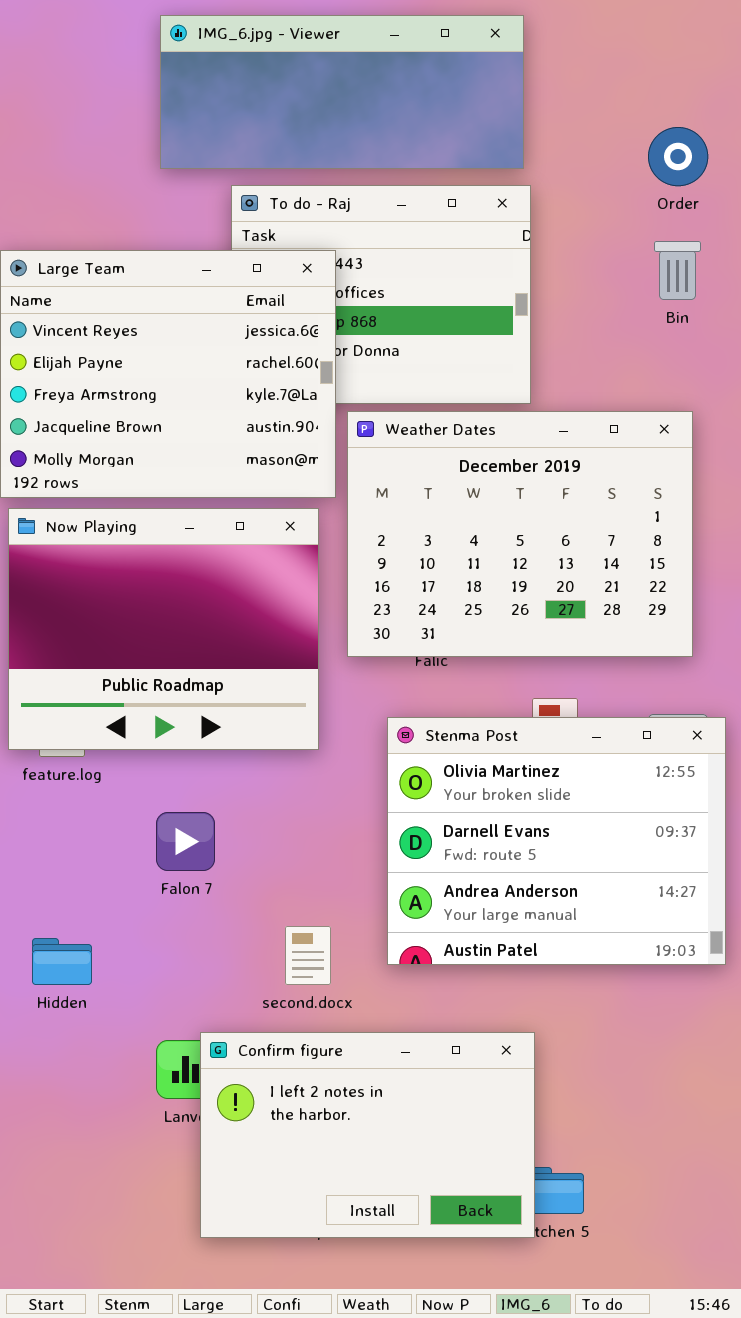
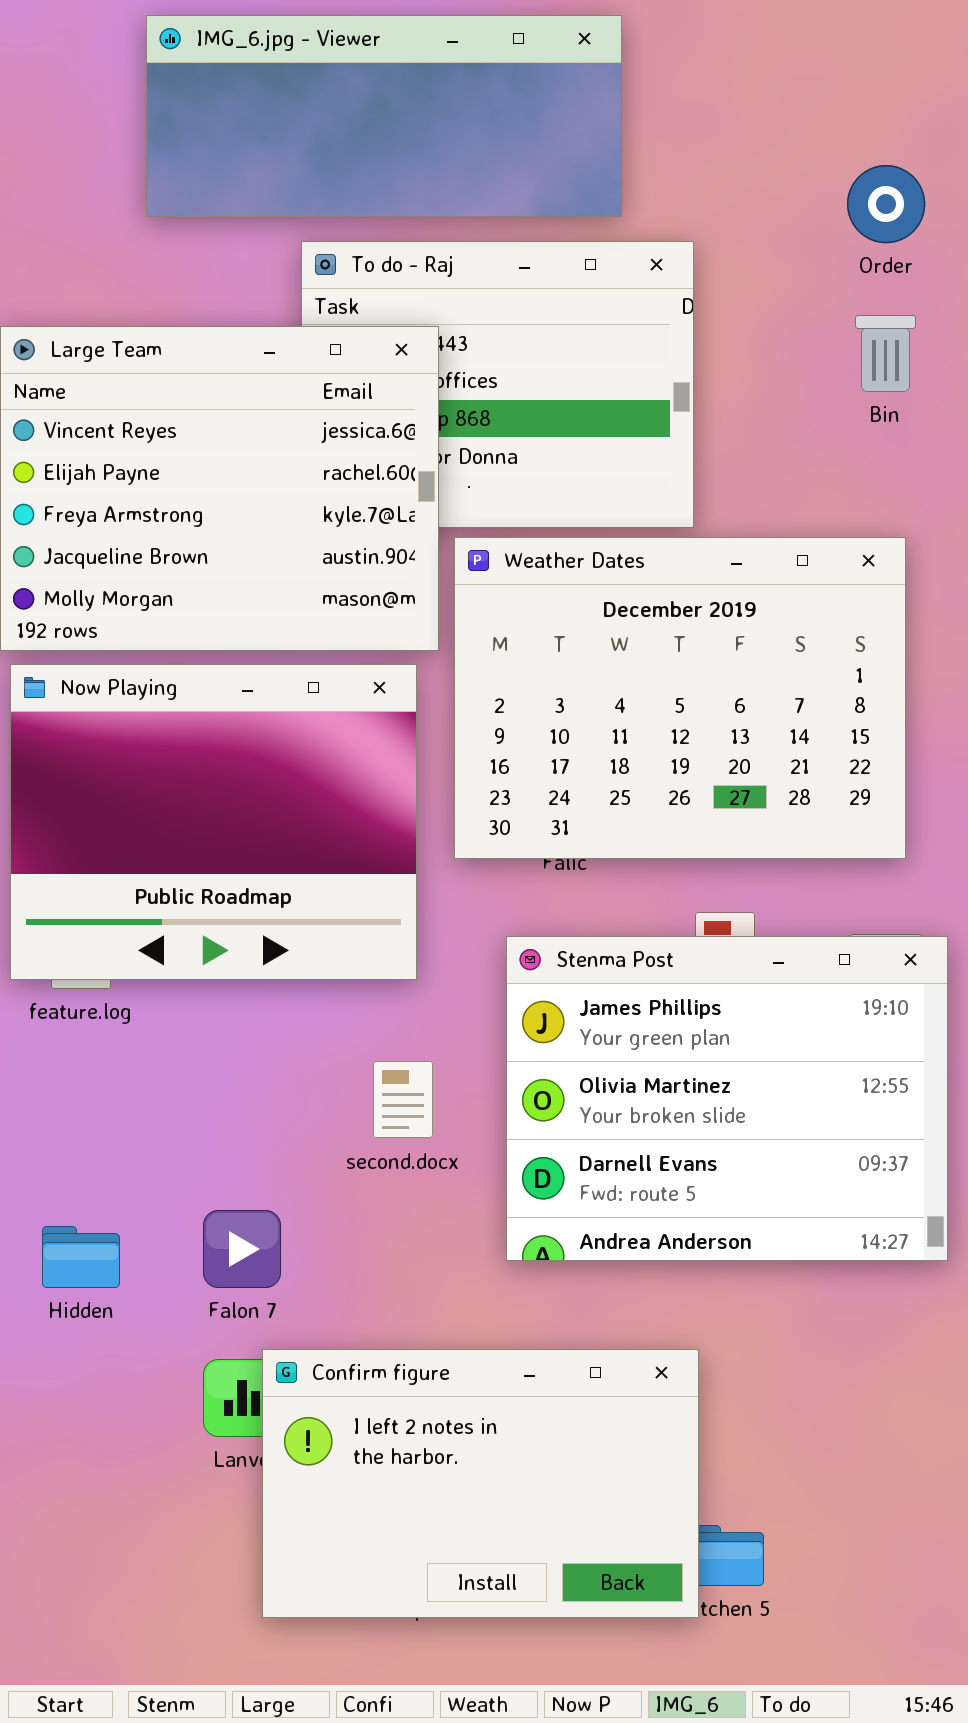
IMG_6.jpg - Viewer: [160,15,524,169] -> [146,15,622,217], moved
Stenma Post: [387,717,726,965] -> [506,936,948,1261], scrolled up 1 row
Falon 7: [156,812,215,871] -> [203,1210,281,1288], moved
second.docx: [285,926,331,985] -> [373,1061,433,1138], moved

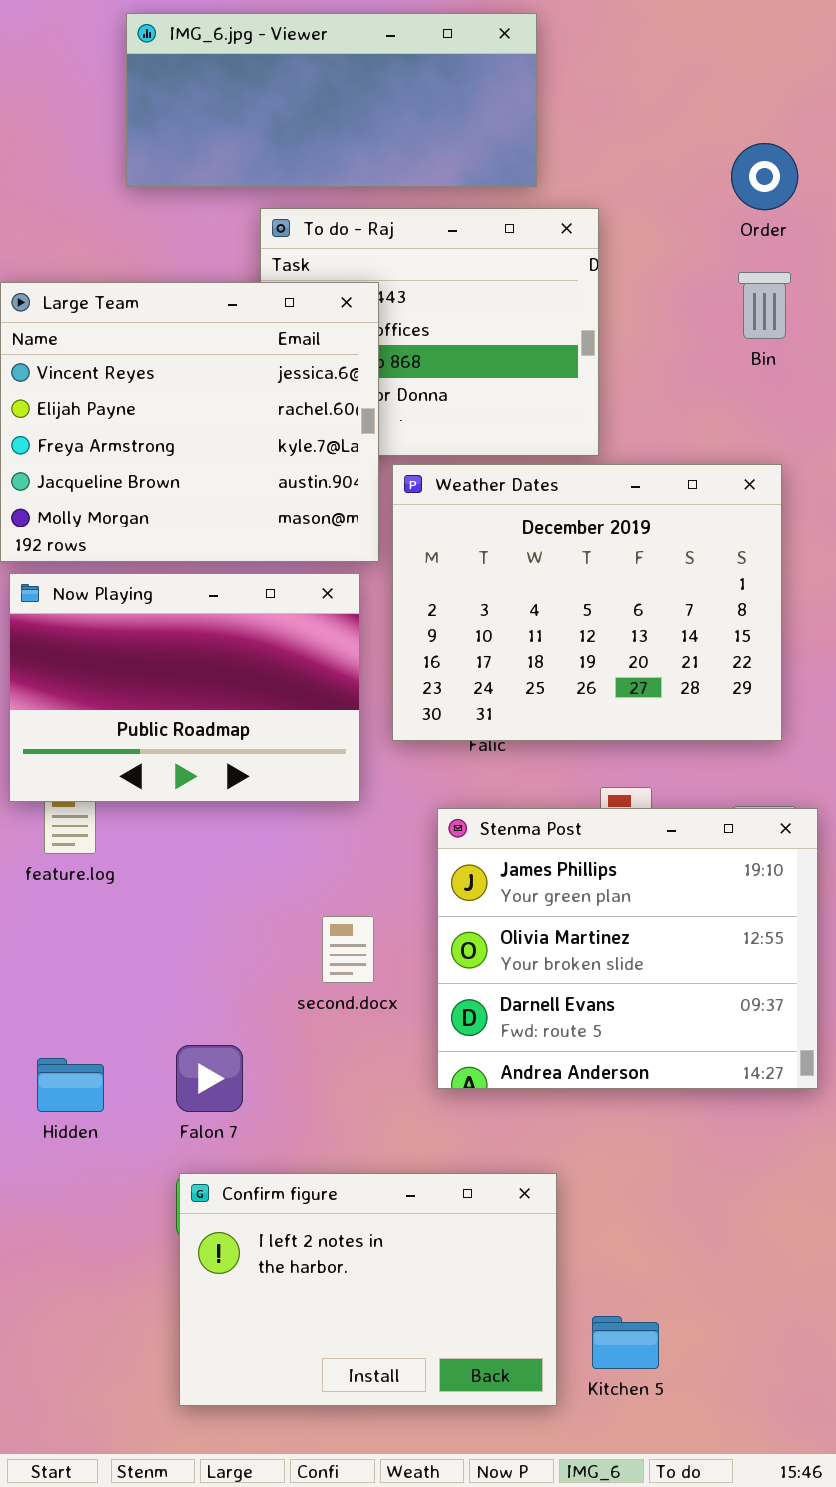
Now Playing: [10,664,417,980] -> [9,573,360,802], resized
Confirm figure: [262,1349,699,1618] -> [179,1173,557,1406], moved

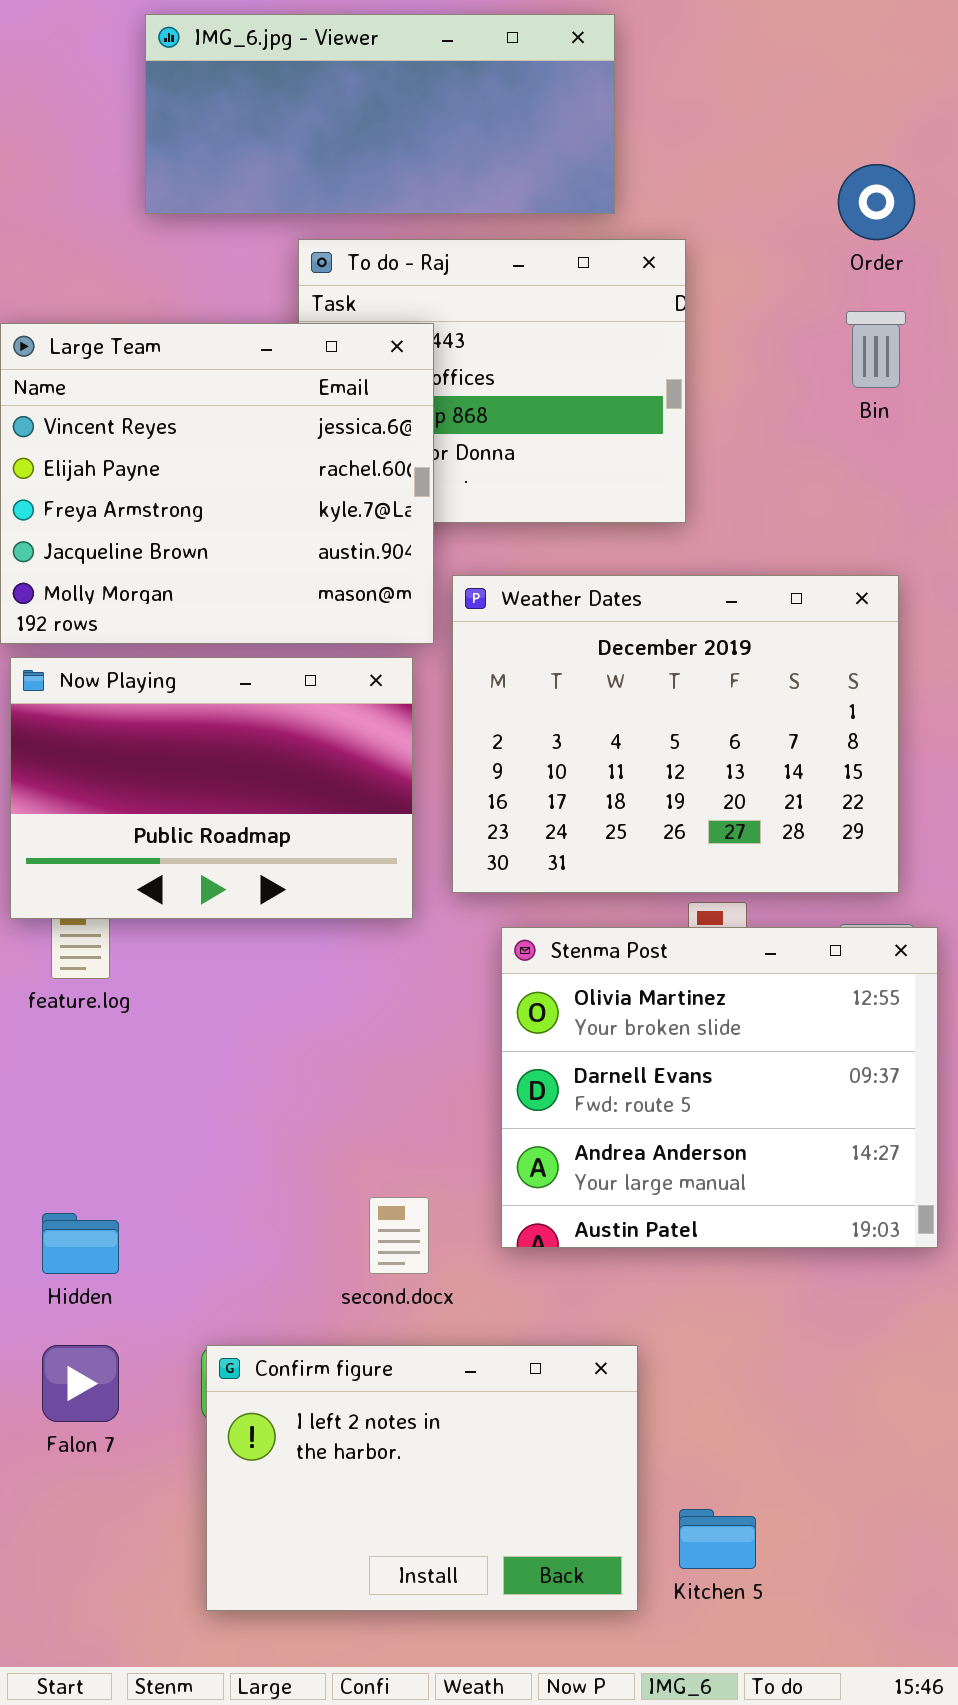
Weather Dates: [392,464,782,741] -> [452,575,899,893], moved
Stenma Post: [437,808,818,1089] -> [501,927,938,1248], scrolled down 1 row
second.docx: [322,916,374,983] -> [369,1197,429,1274], moved
Falon 7: [176,1045,243,1112] -> [42,1345,119,1422], moved

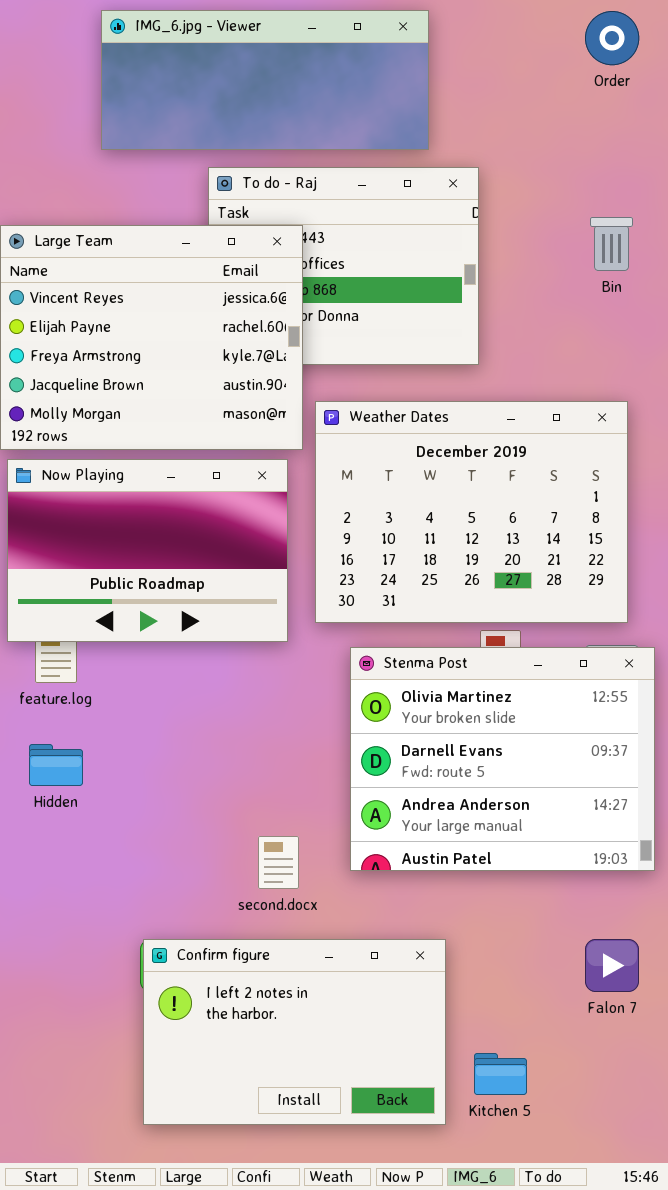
Order: [838,164,915,240] -> [585,11,639,65], moved
Hidden: [42,1213,119,1274] -> [29,744,83,786], moved
Falon 7: [42,1345,119,1422] -> [585,939,639,992], moved

